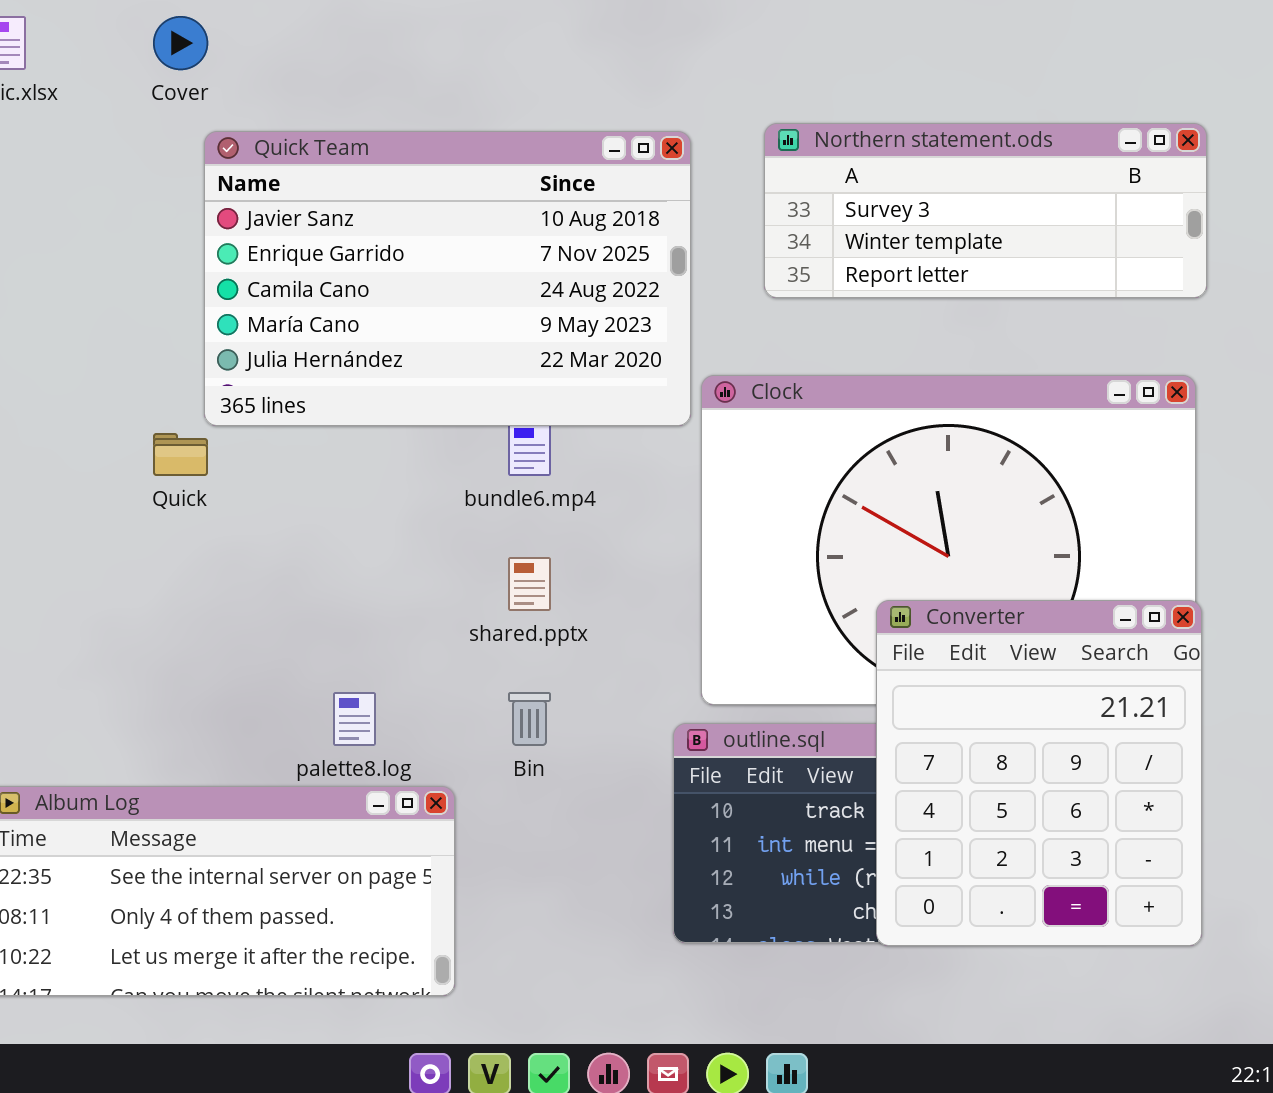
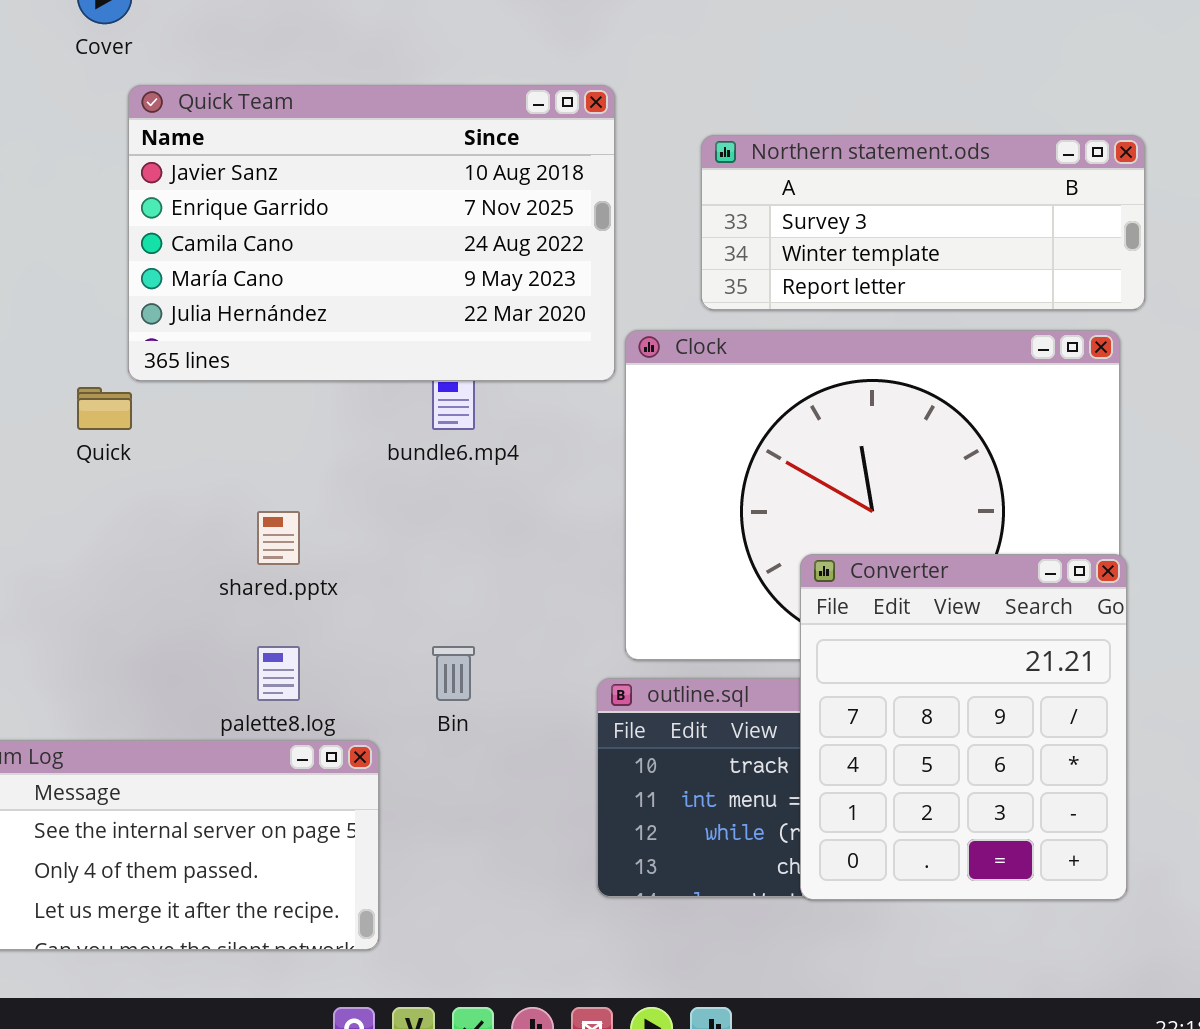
Northern statement.ods: [764,123,1207,298] -> [701,135,1145,310], moved
shared.pptx: [508,557,551,611] -> [257,511,300,565], moved

